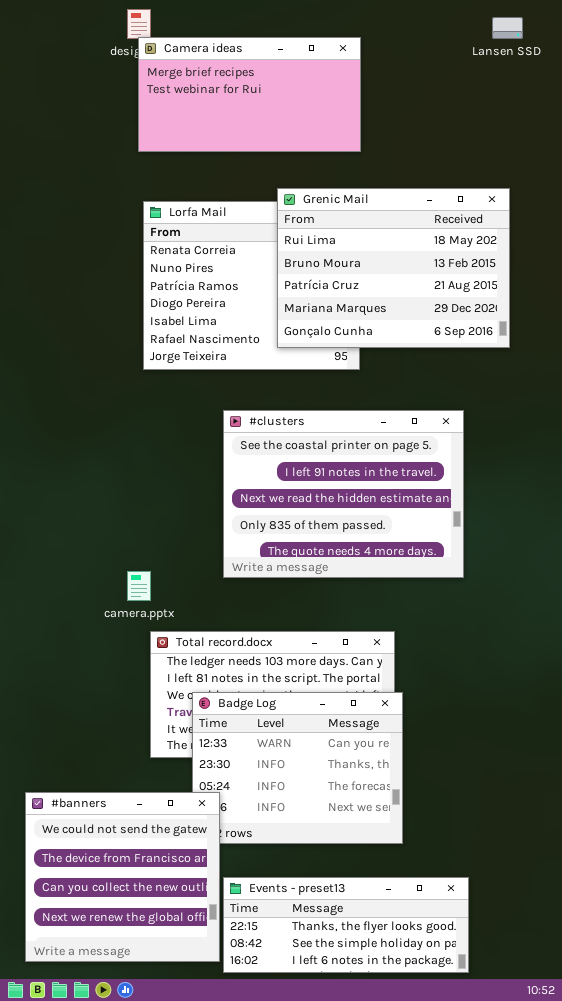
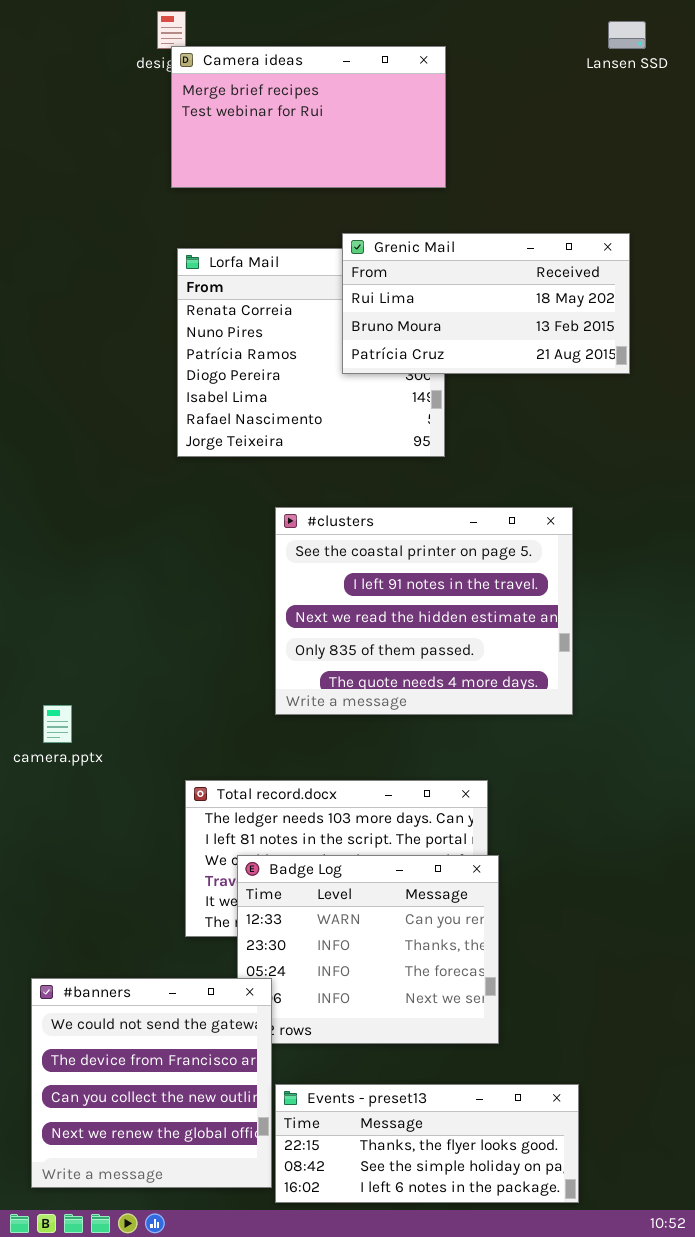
Grenic Mail: [277,188,510,348] -> [342,233,630,374], resized
camera.pptx: [127,571,151,601] -> [43,705,72,743], moved

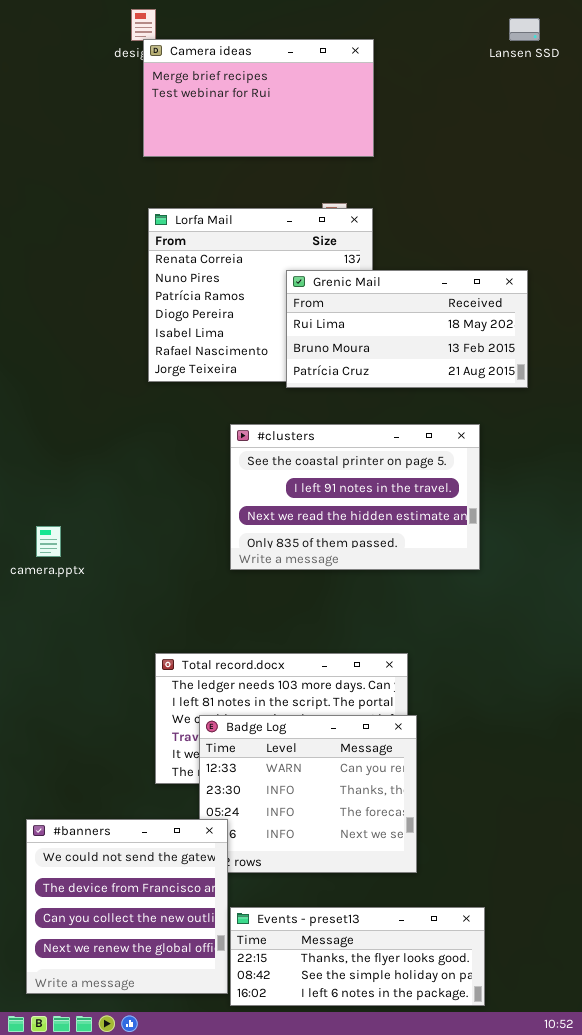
Grenic Mail: [342,233,630,374] -> [286,270,528,388], moved
#clusters: [275,507,573,715] -> [230,424,480,570], resized
camera.pptx: [43,705,72,743] -> [36,526,61,557], moved

